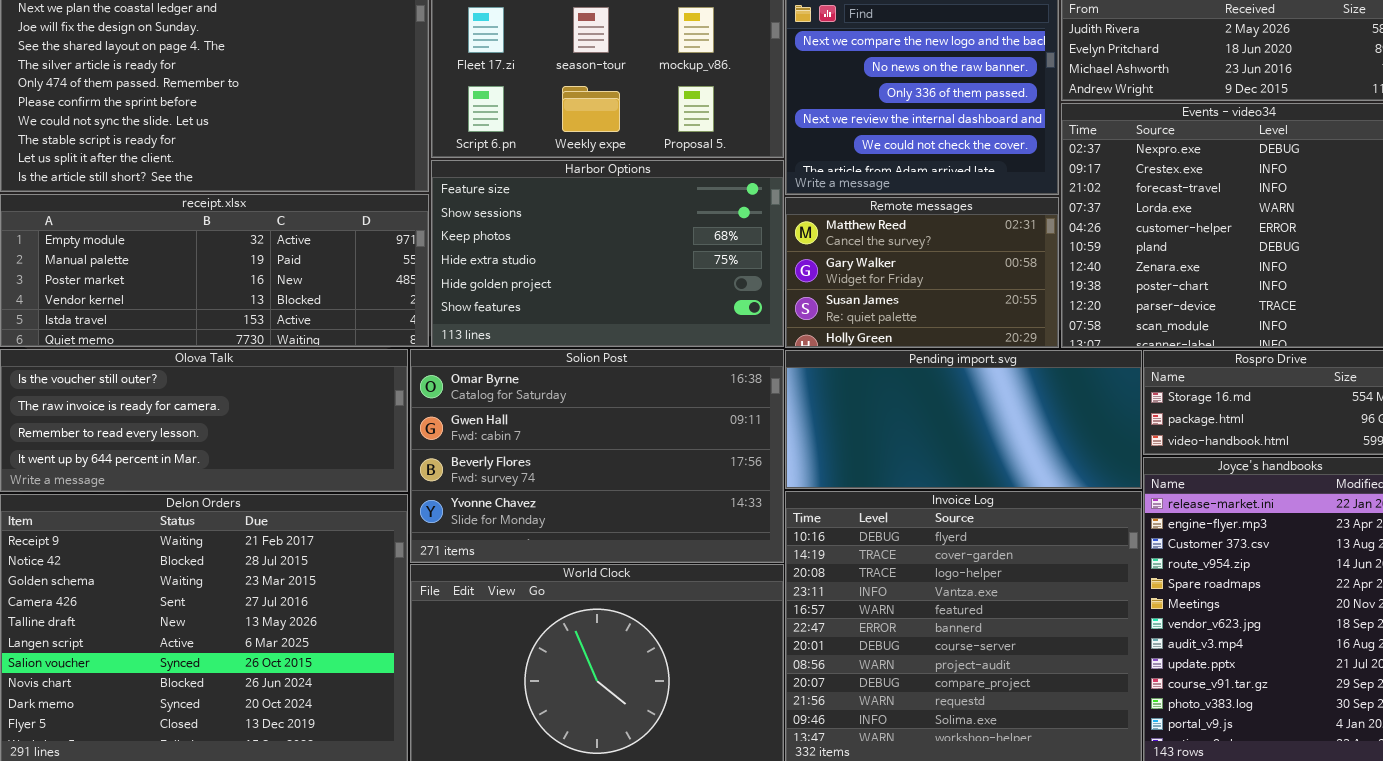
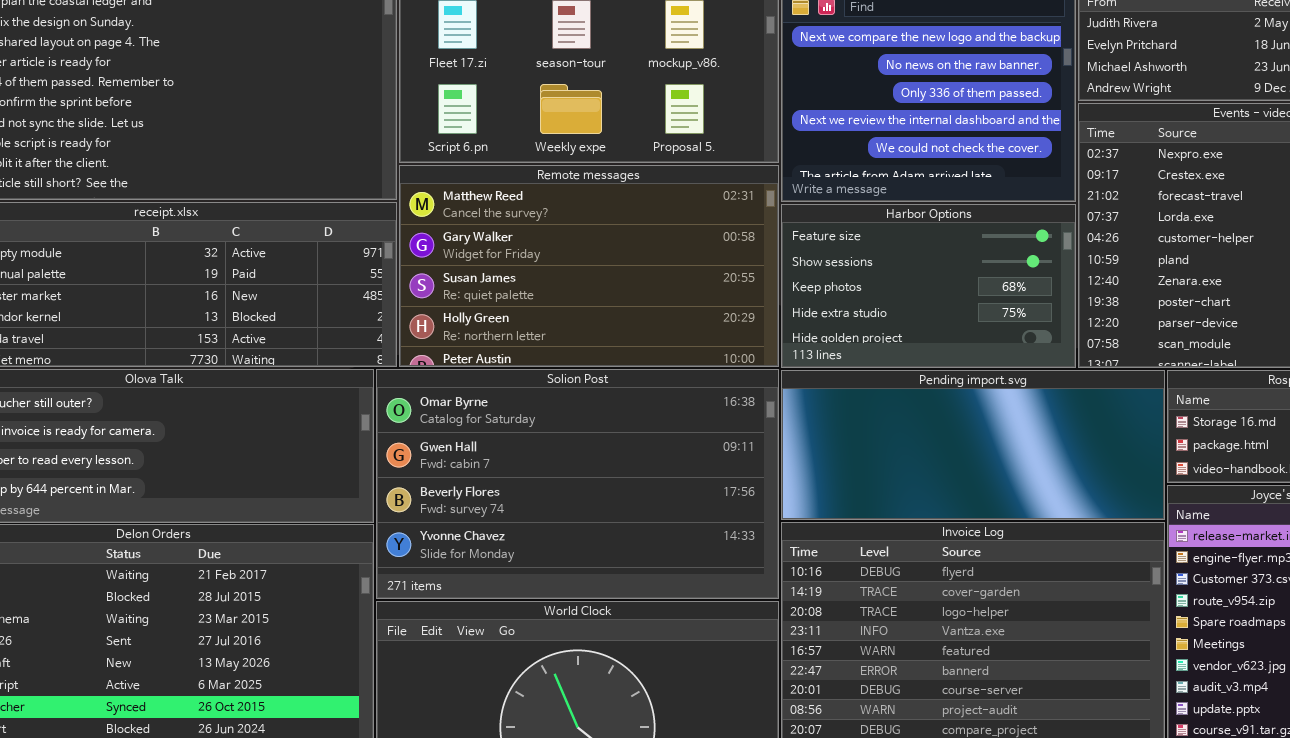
Harbor Options: [431,160,784,347] -> [781,204,1076,368], moved, resized
Remote messages: [785,197,1059,348] -> [399,165,779,367], moved, resized

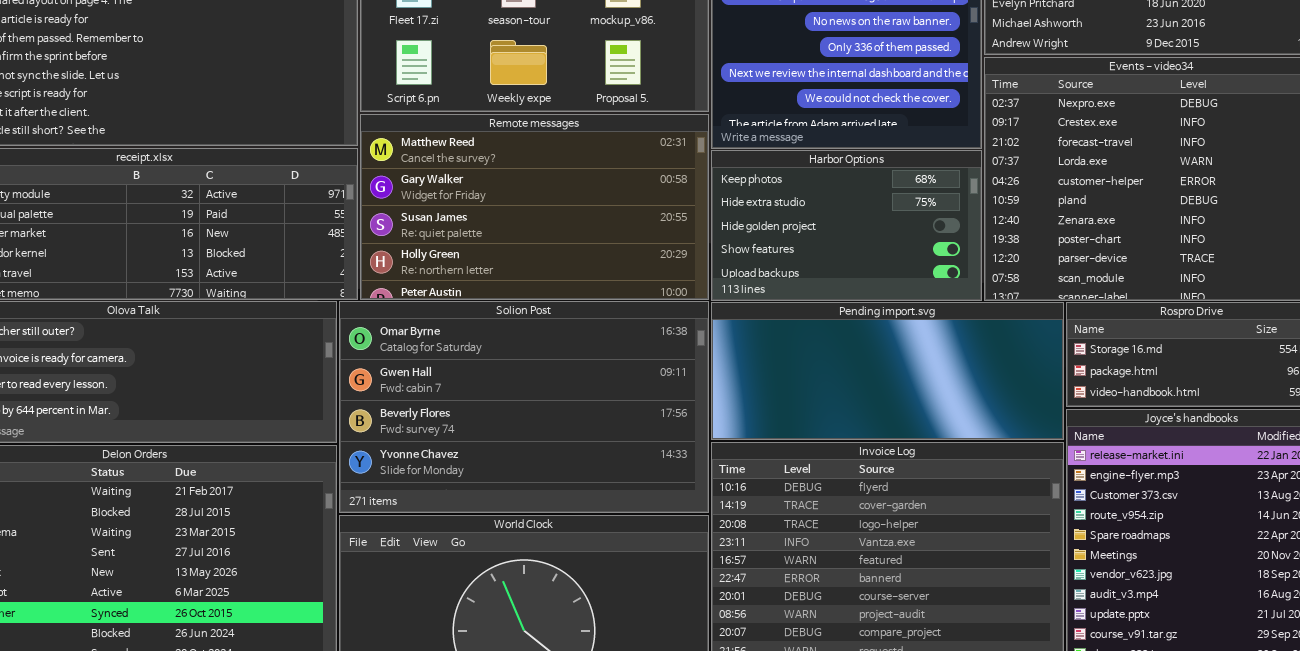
Harbor Options: [781,204,1076,368] -> [711,150,982,301], scrolled down 2 rows

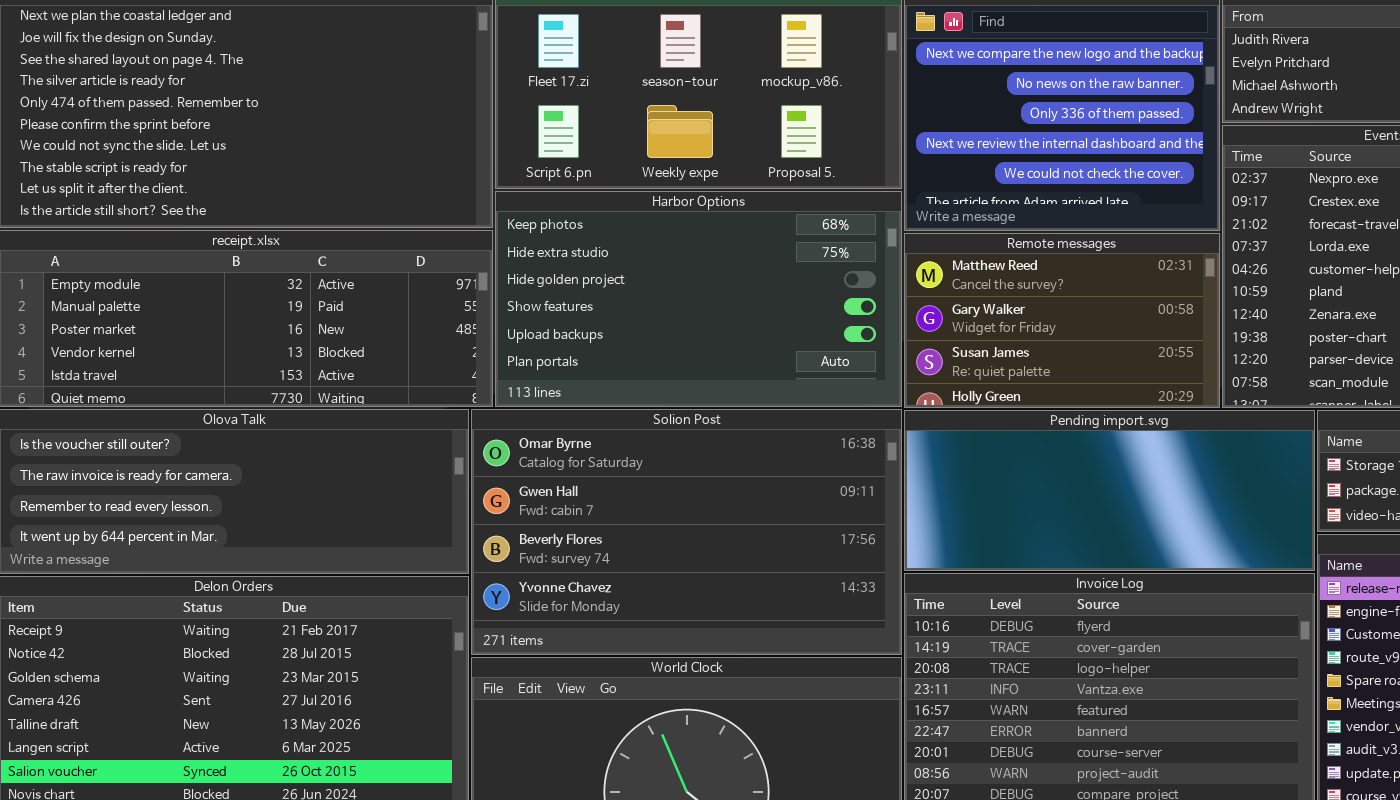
Remote messages: [360,114,709,300] -> [904,233,1220,408], moved, resized
Harbor Options: [711,150,982,301] -> [495,191,902,407], moved, resized

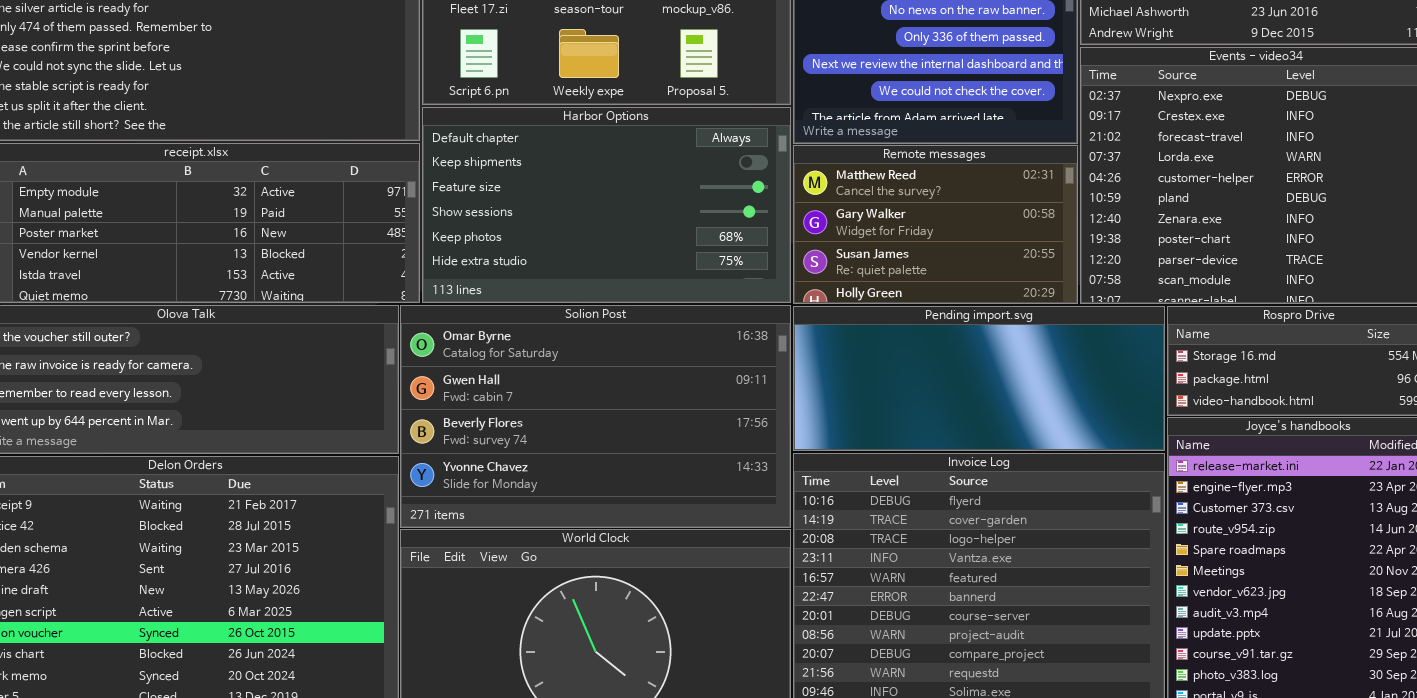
Harbor Options: [495,191,902,407] -> [422,107,791,303], scrolled up 4 rows

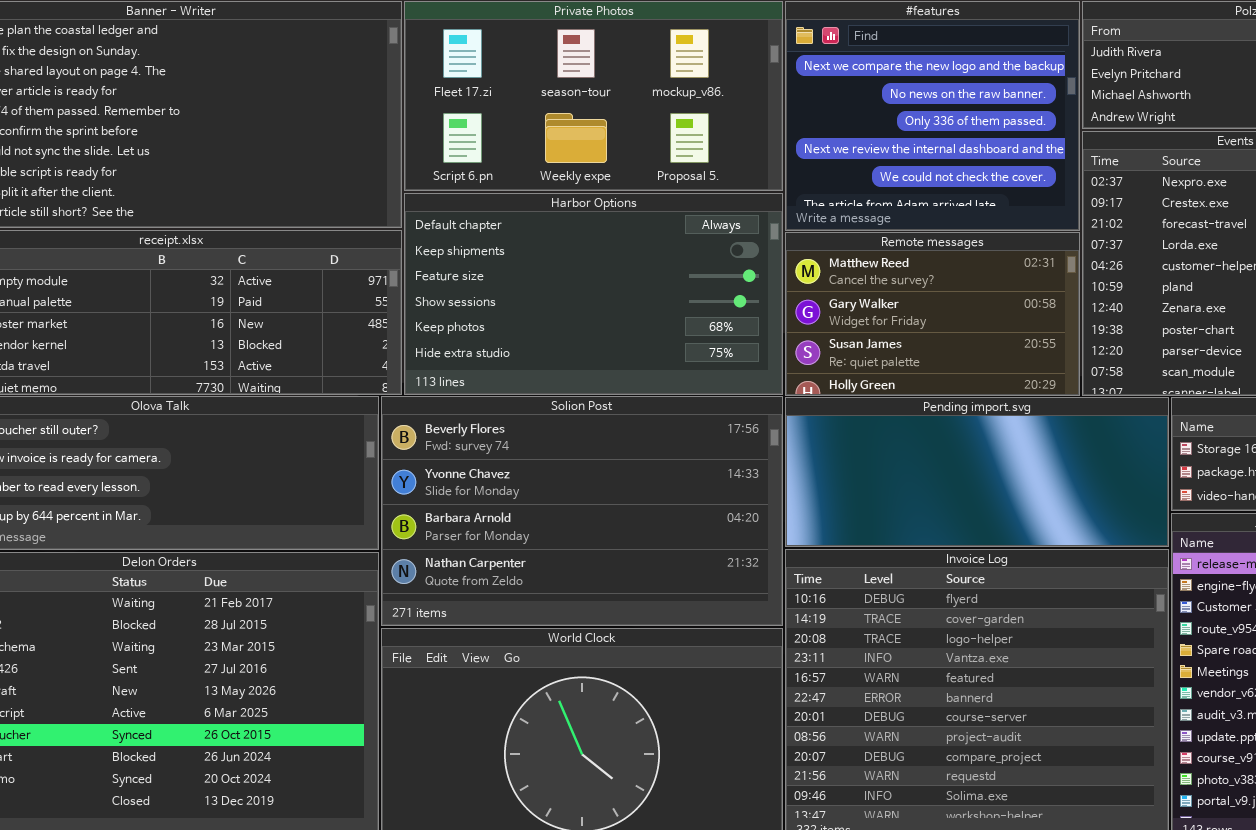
Solion Post: [400,305,791,528] -> [381,396,783,626], scrolled down 2 rows

